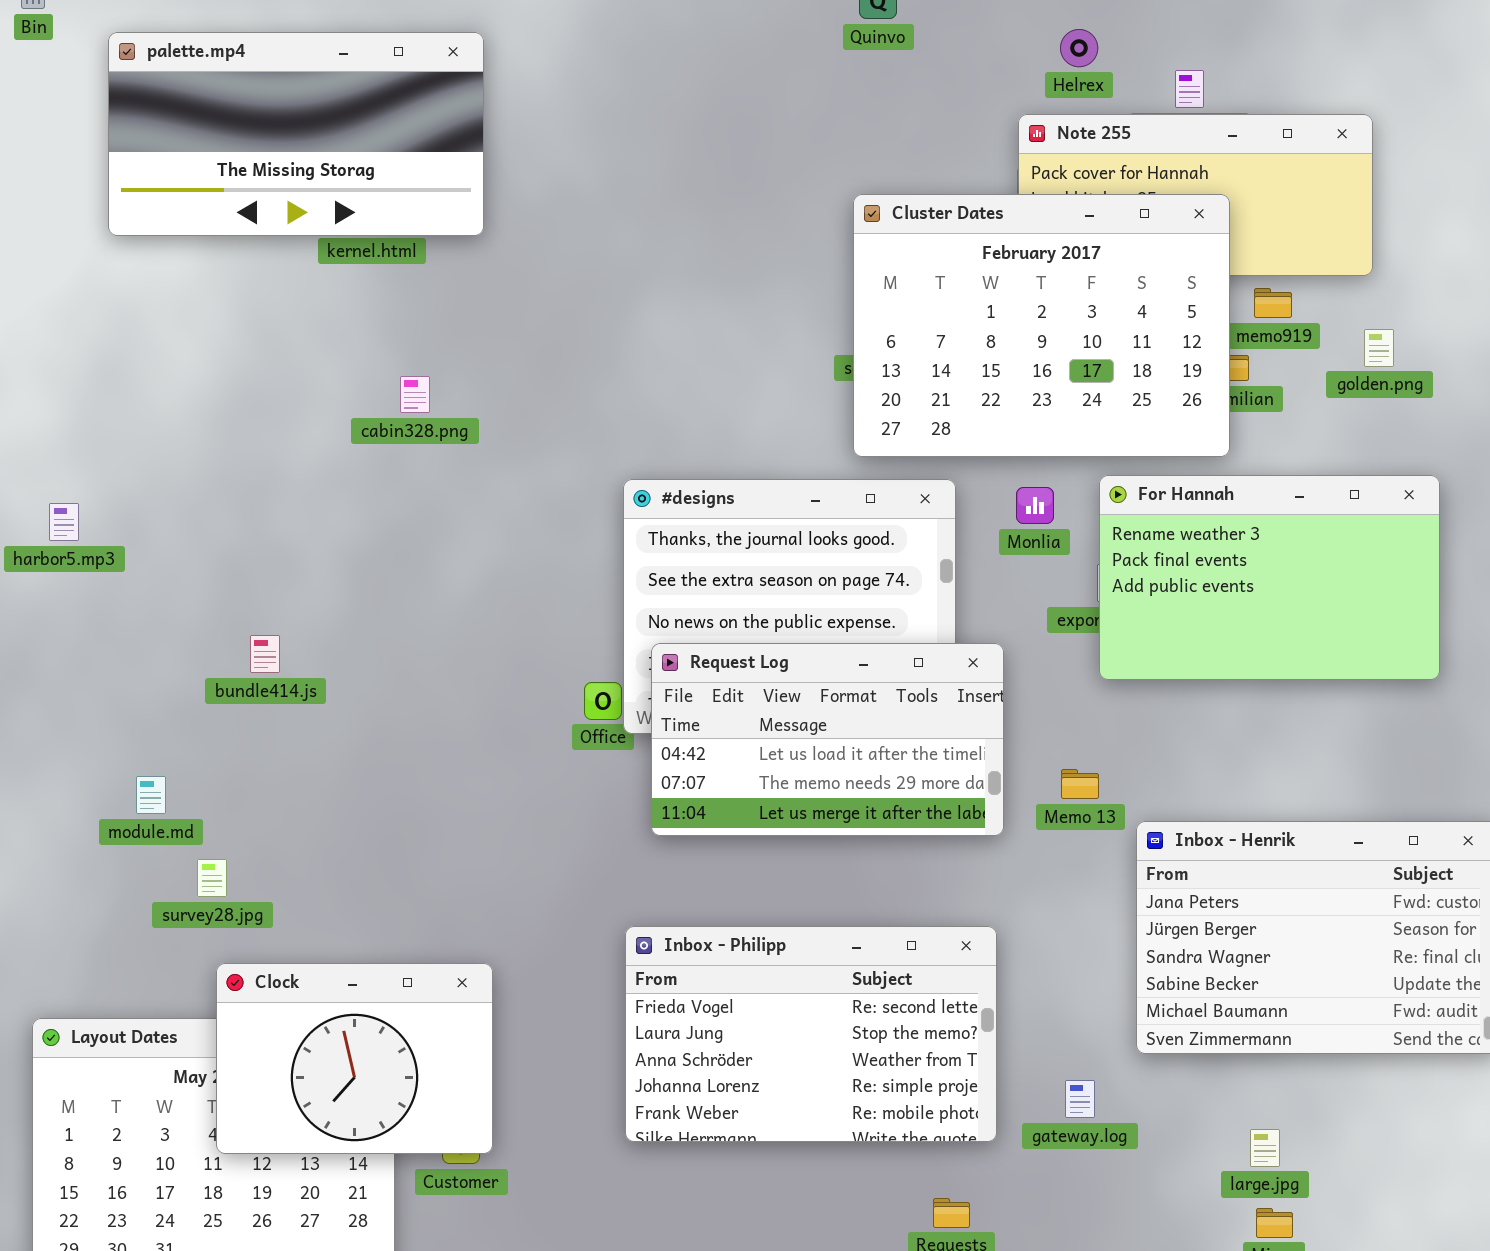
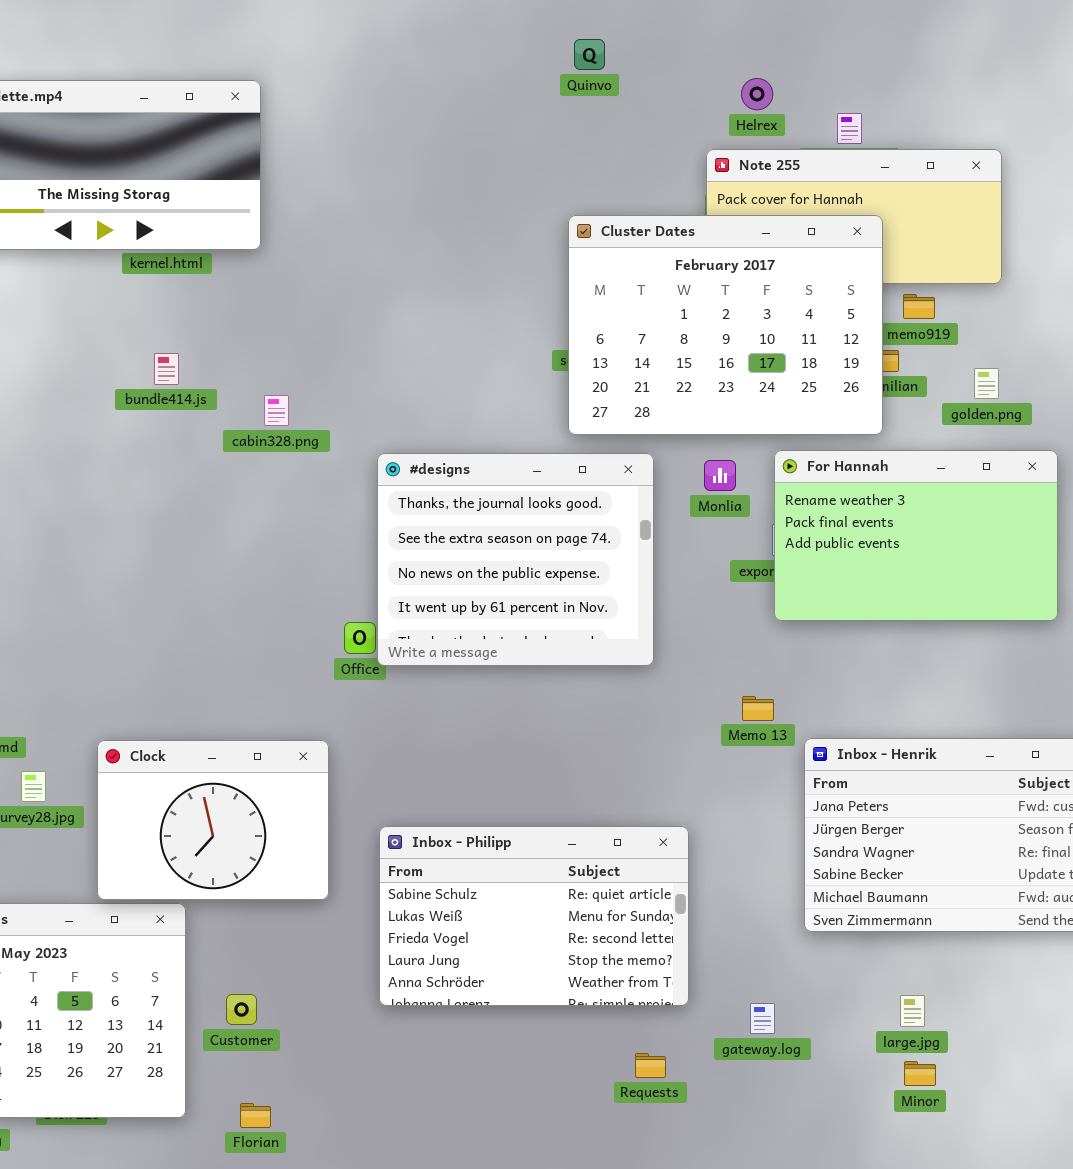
golden.png: [1364,329,1394,367] -> [974,368,999,399], moved
cabin328.png: [400,376,430,413] -> [264,395,289,426], moved
bundle414.js: [250,635,280,673] -> [154,353,179,385], moved
Request Log: [651,643,1004,836] -> none, closed
Inbox - Philipp: [625,926,997,1142] -> [379,826,689,1006], scrolled up 2 rows
Clock: [216,963,493,1154] -> [97,740,329,900], moved
gateway.log: [1065,1080,1095,1118] -> [750,1003,775,1034], moved

